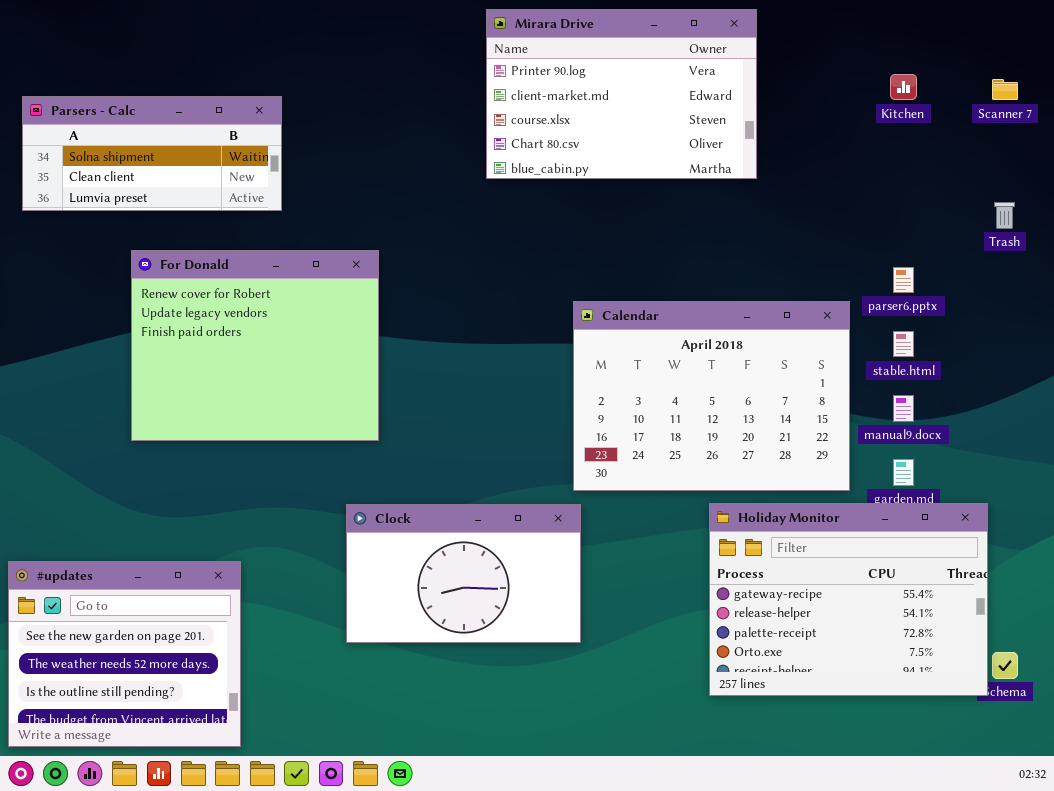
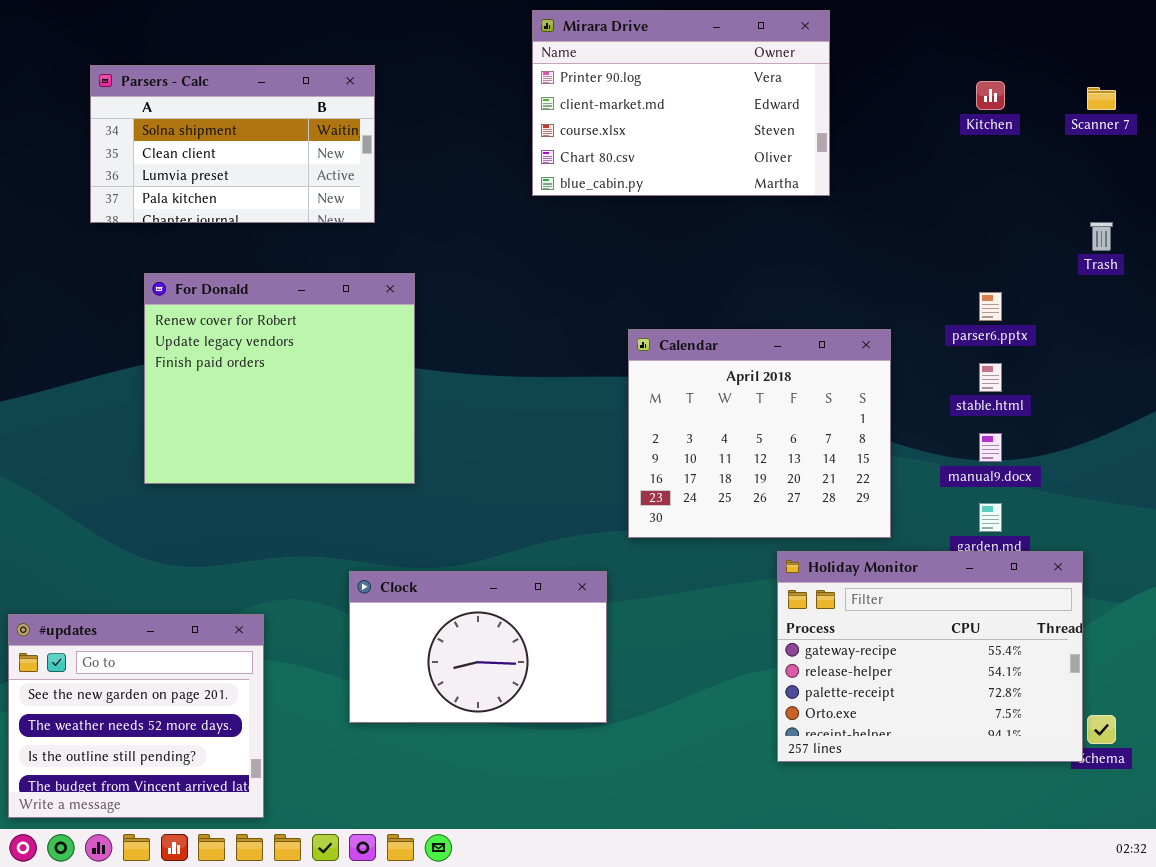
Parsers - Calc: [22,96,282,211] -> [90,65,375,223], moved, resized
Calendar: [573,301,850,491] -> [628,329,891,538], resized
Clock: [346,504,581,643] -> [349,571,607,723], moved

